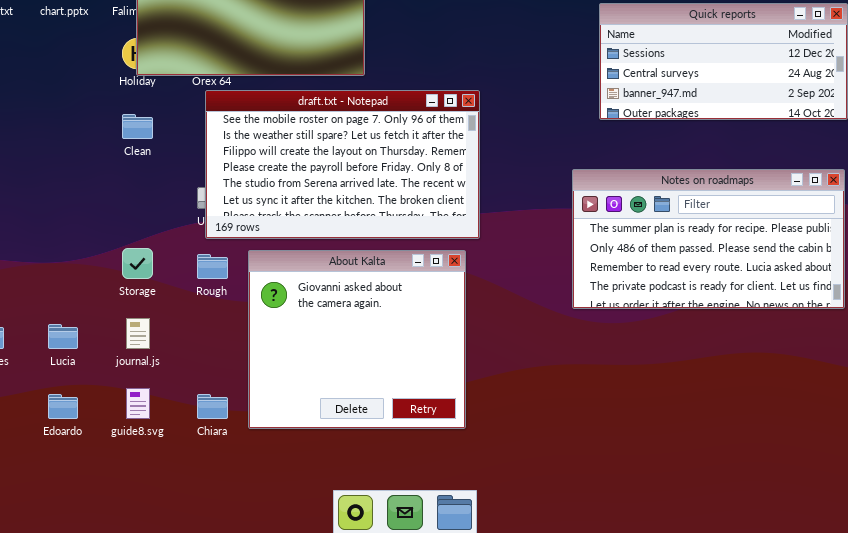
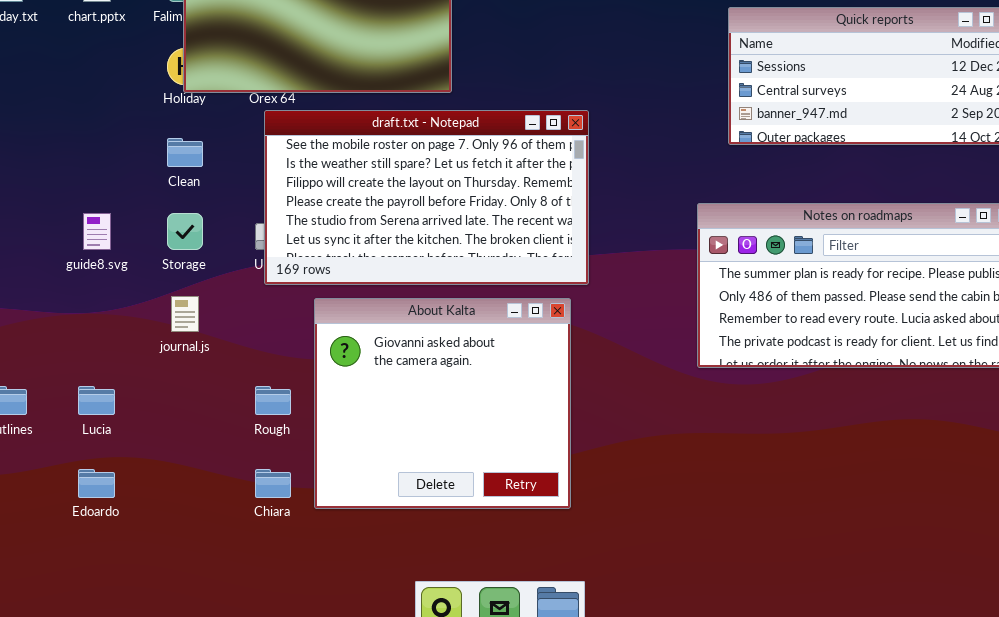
Storage: [122,248,153,279] -> [167,213,203,250], moved
Rough: [197,254,228,279] -> [255,386,291,415], moved
journal.js: [126,318,150,349] -> [171,296,199,332], moved
guide8.svg: [126,388,150,419] -> [83,213,111,250], moved

